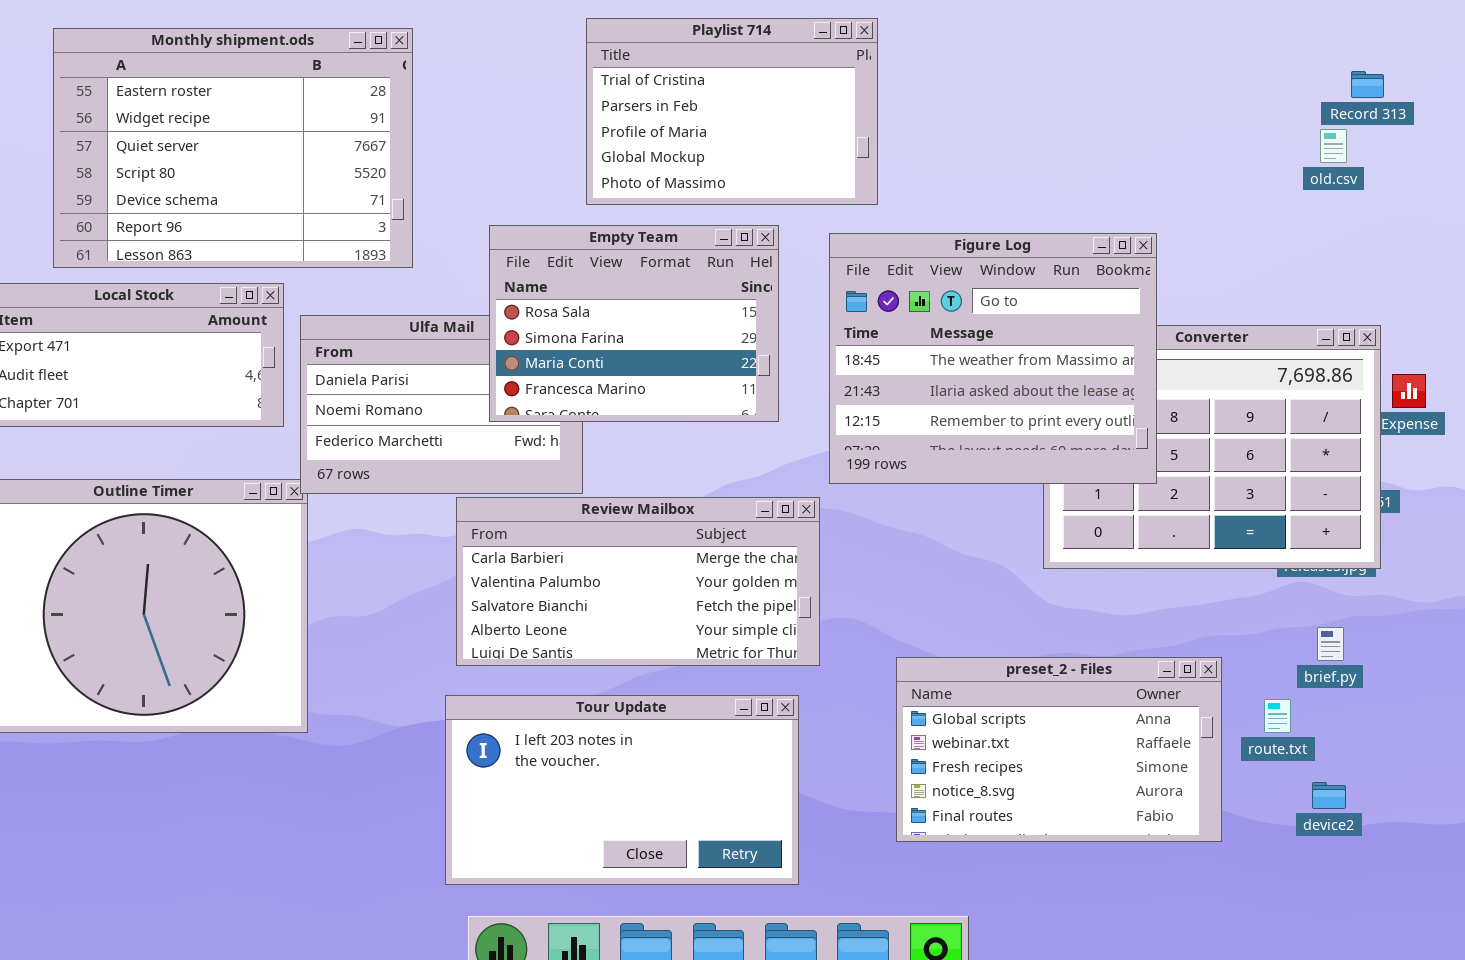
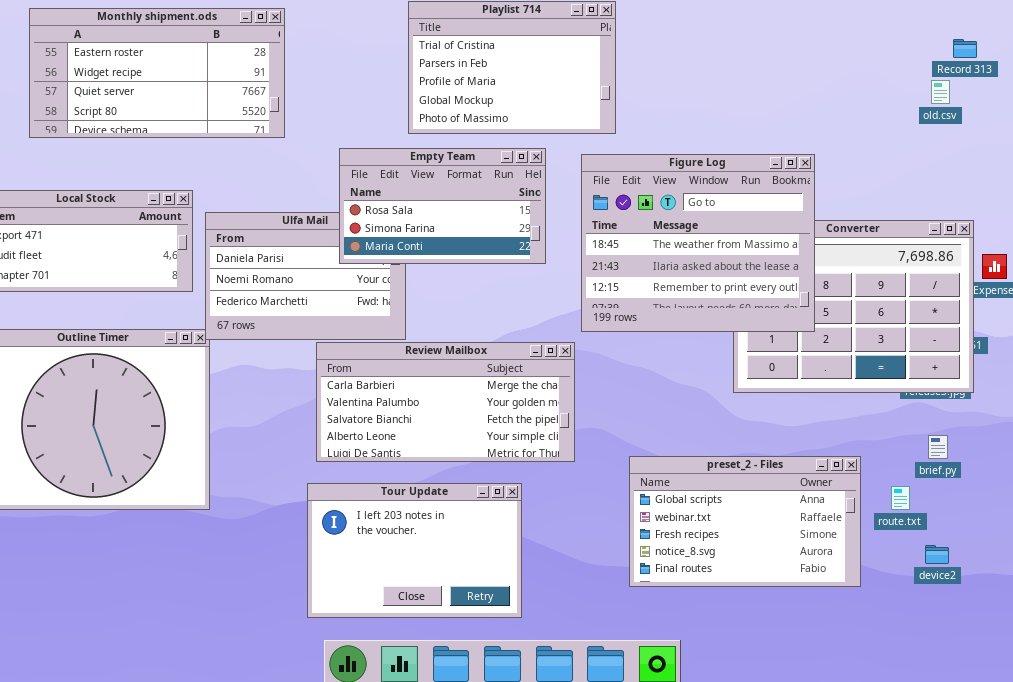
Monthly shipment.ods: [53,28,413,268] -> [29,8,285,138], resized
Empty Team: [489,225,779,422] -> [339,148,546,264], resized
Tour Update: [445,695,799,885] -> [307,483,522,618], resized

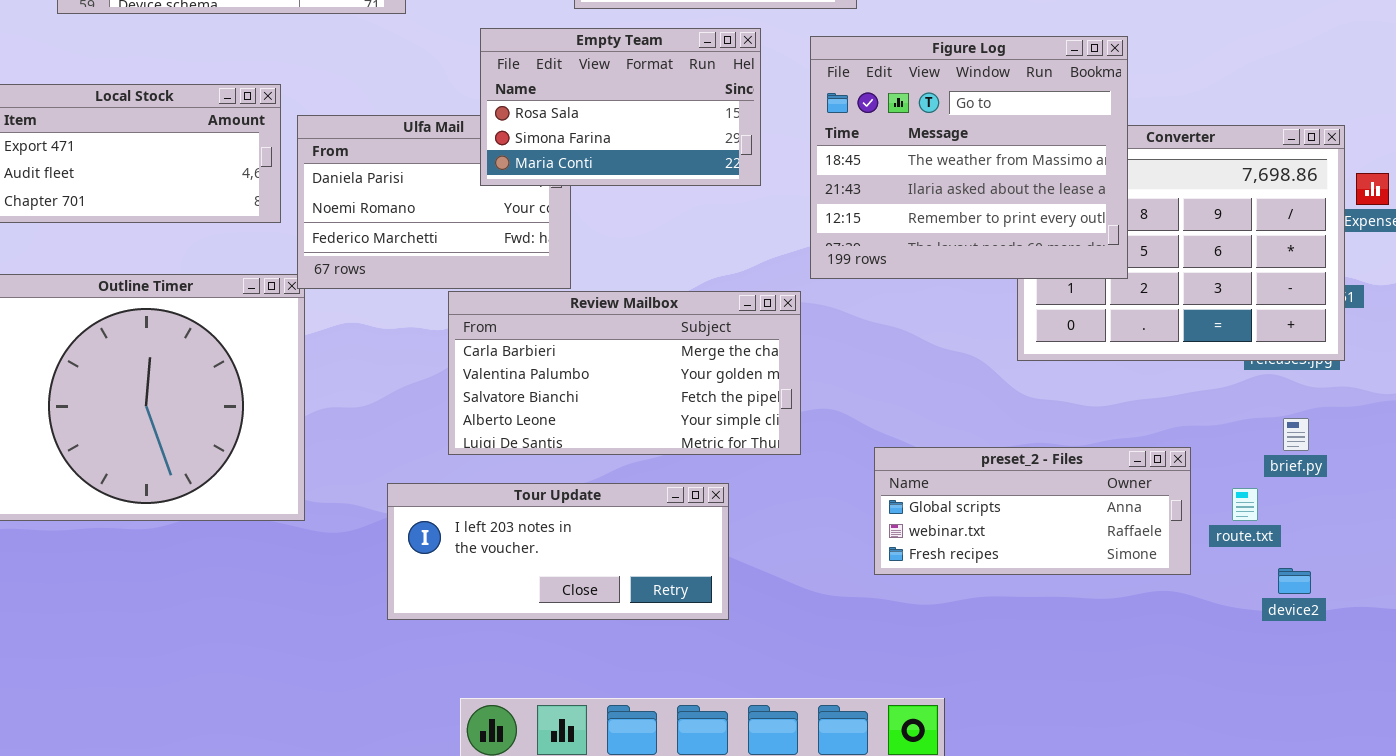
preset_2 - Files: [629,456,861,587] -> [874,447,1191,575], resized
Tour Update: [307,483,522,618] -> [387,483,729,620], resized

